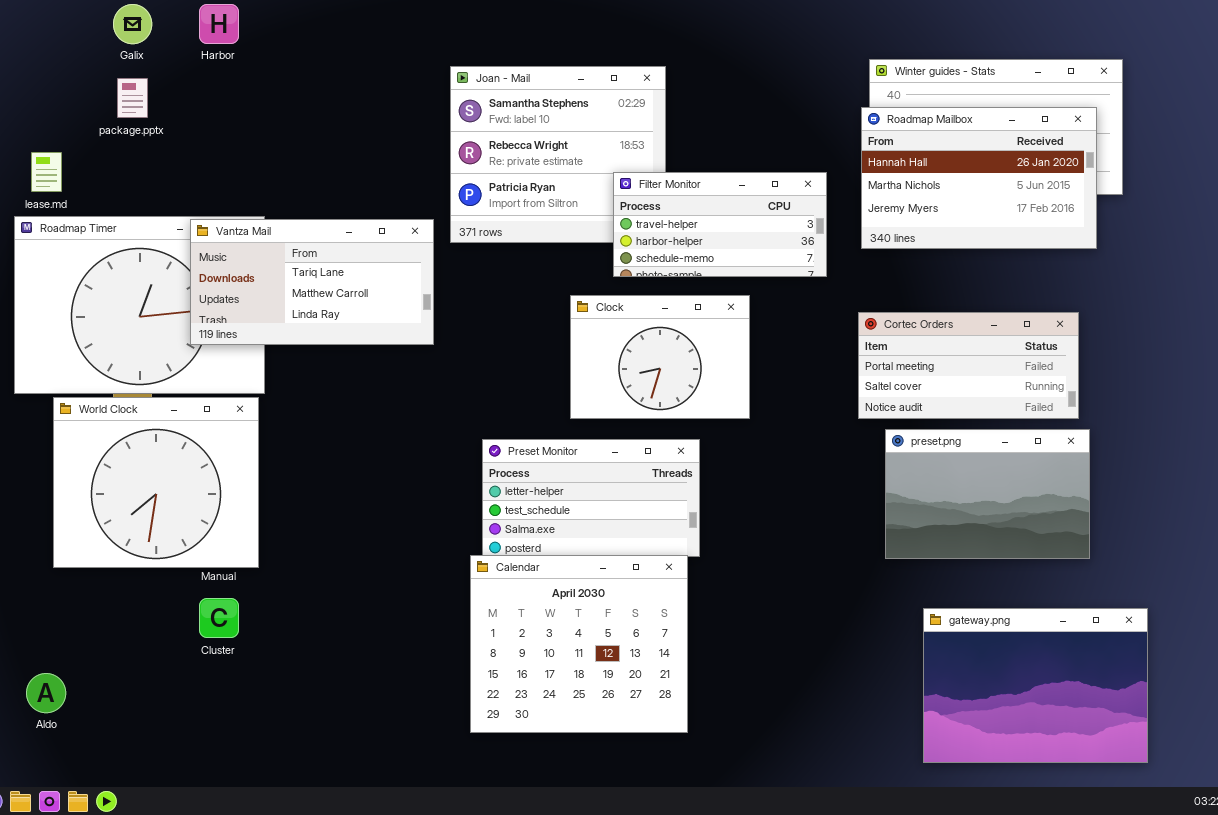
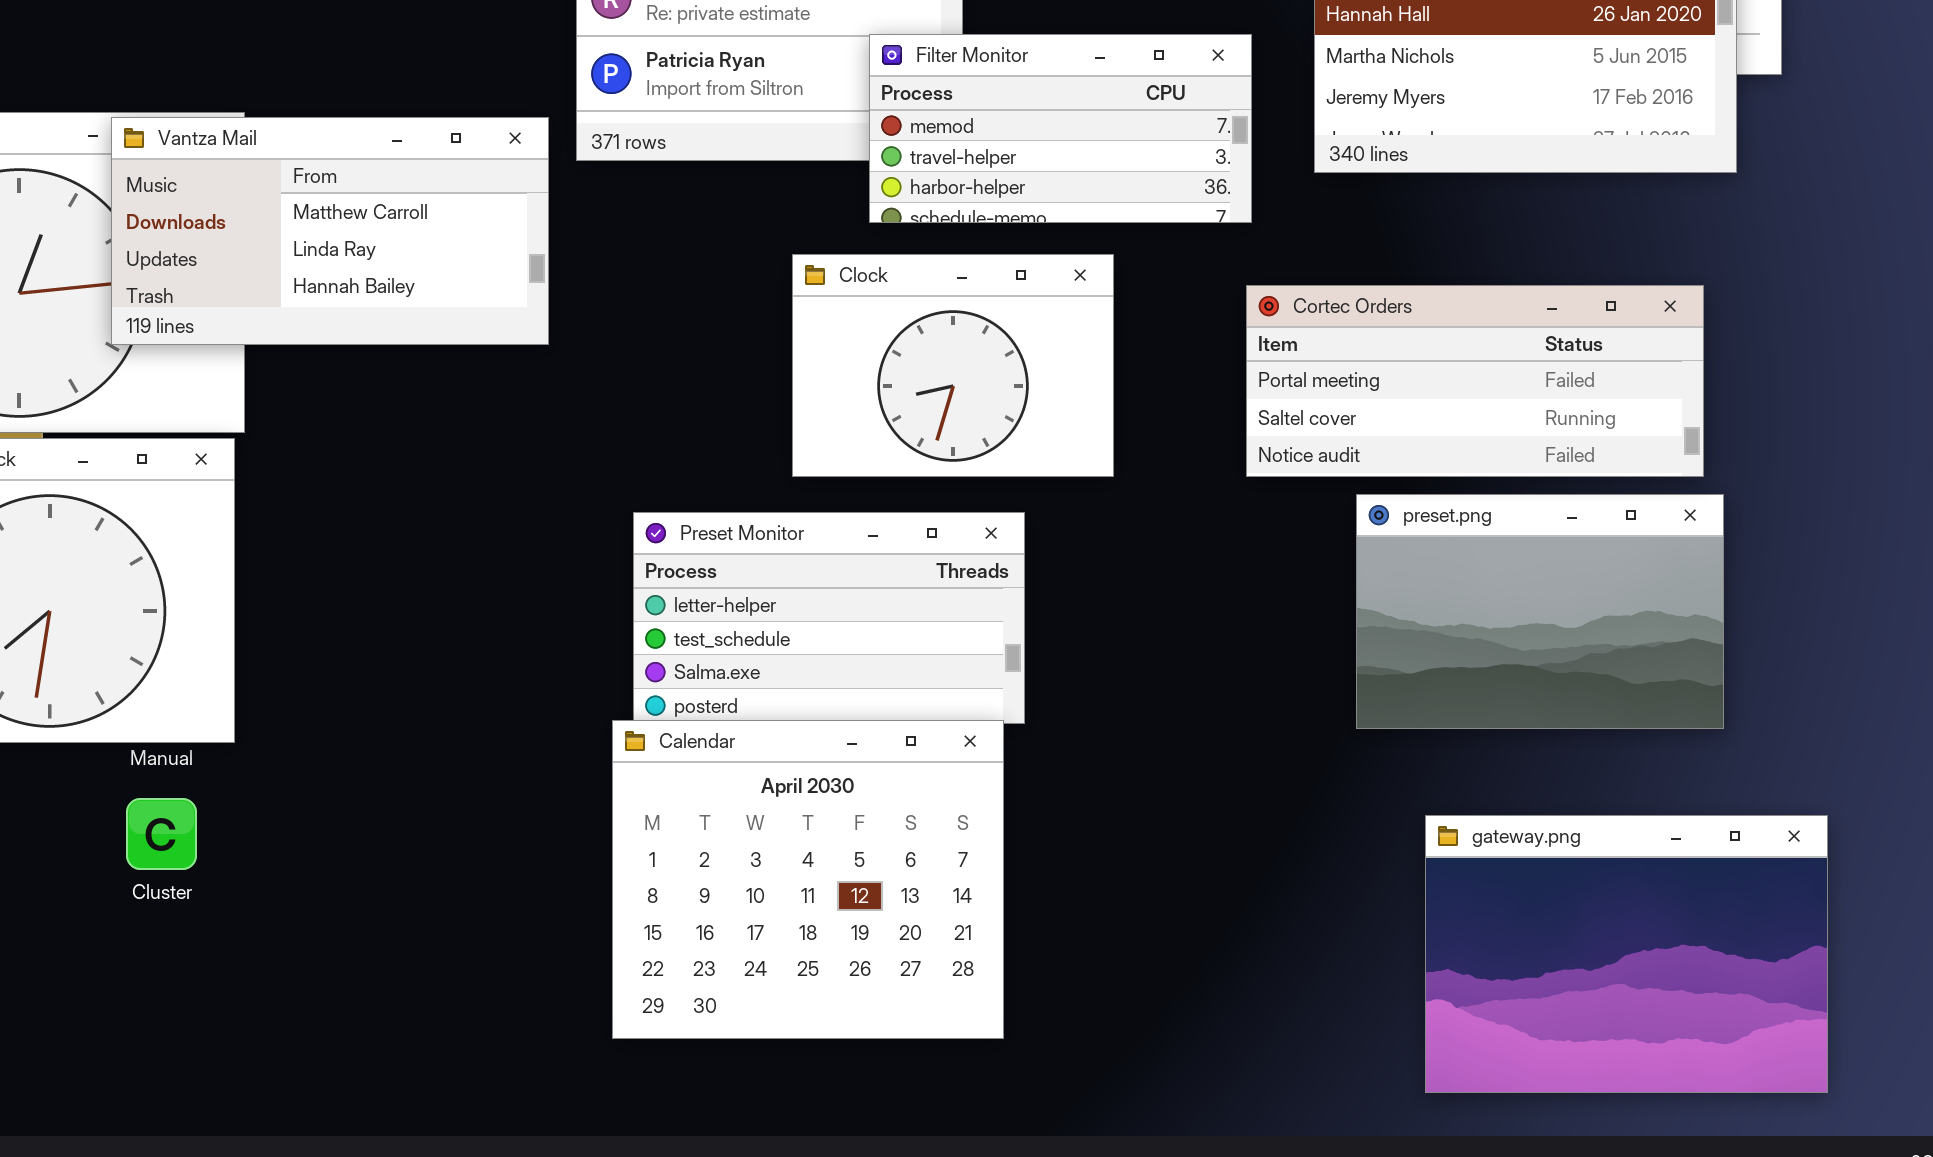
Filter Monitor: [613,172,827,277] -> [869,34,1252,223], scrolled up 1 row
Vantza Mail: [190,219,434,345] -> [111,117,549,345], scrolled down 1 row
Cortec Orders: [858,312,1079,419] -> [1246,285,1704,477], resized

